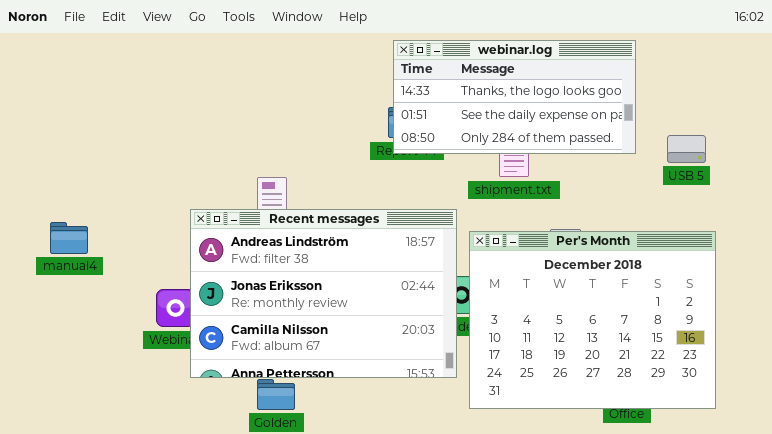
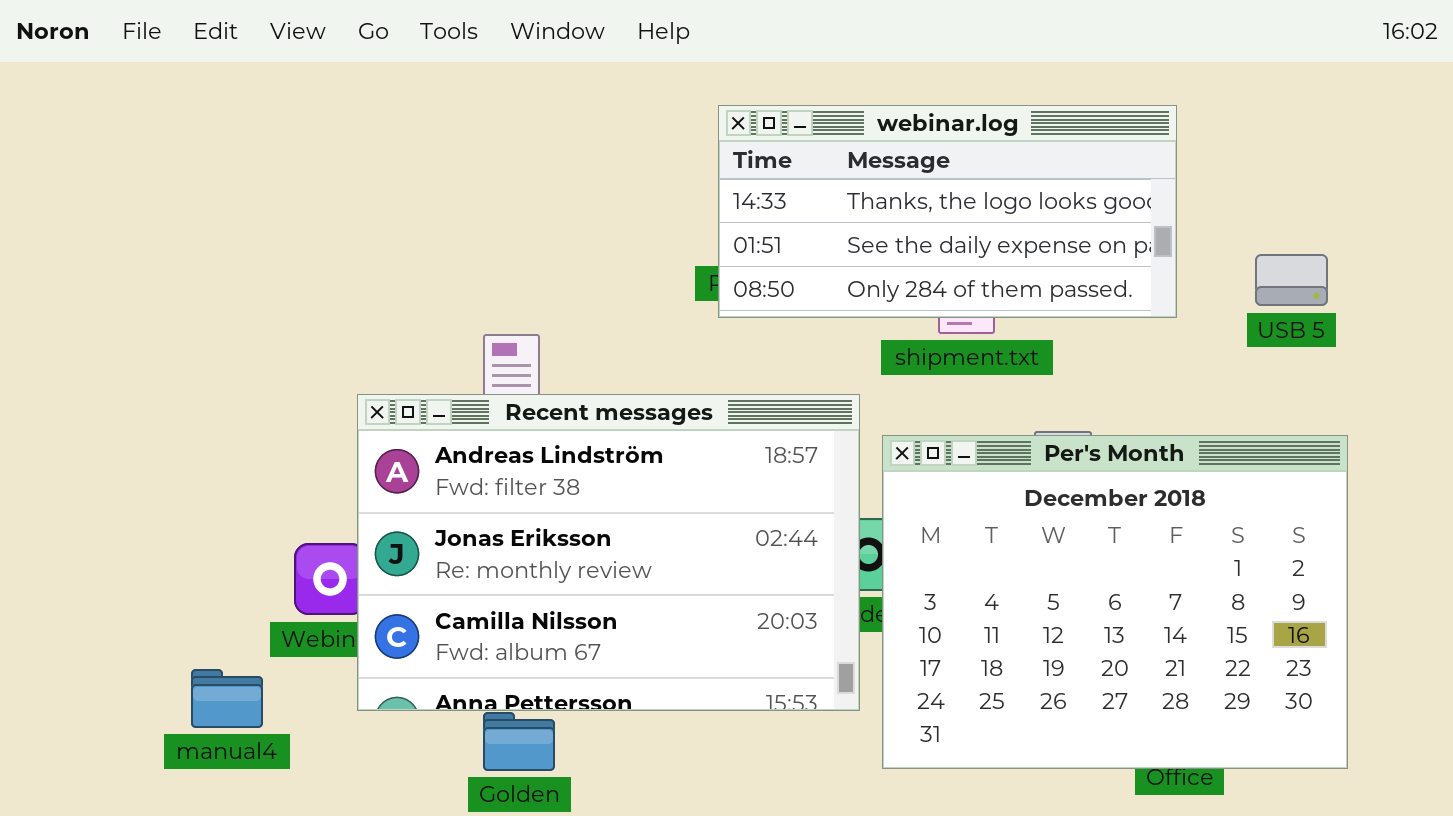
webinar.log: [393,40,636,154] -> [718,105,1177,318], moved
manual4: [50,222,88,254] -> [191,669,263,728], moved

